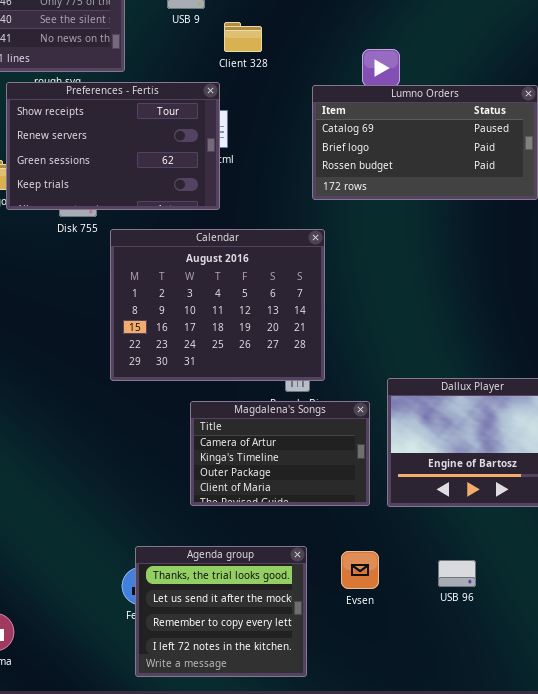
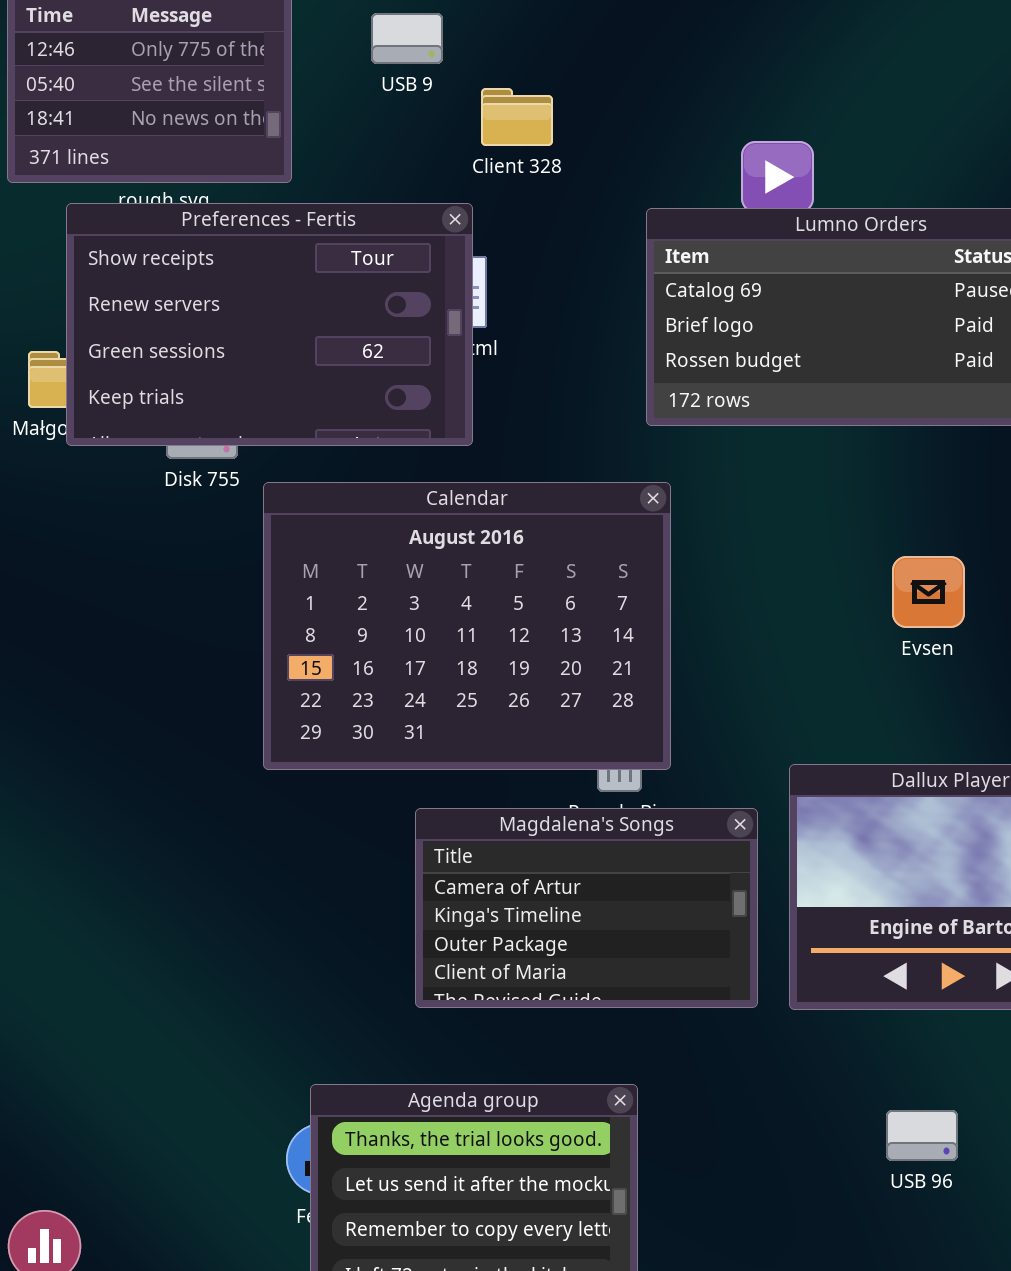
Evsen: [341,551,379,589] -> [892,556,965,628], moved

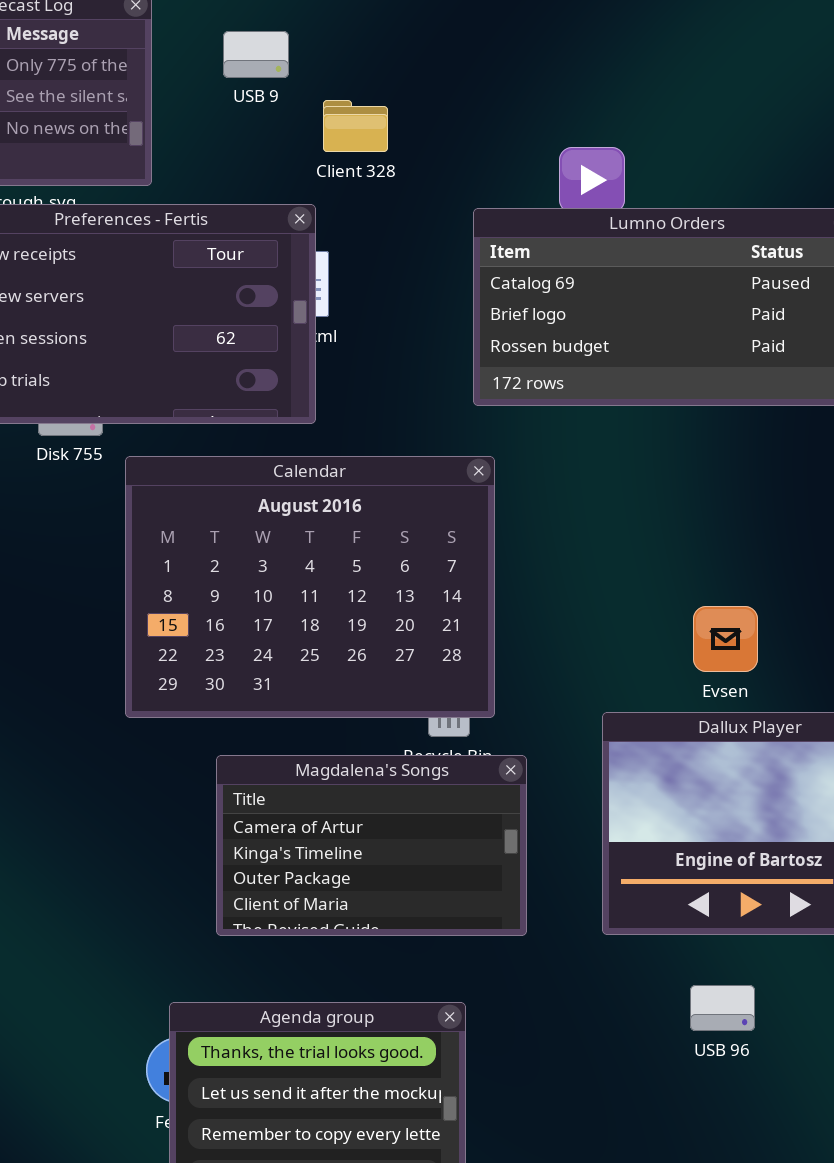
Evsen: [892,556,965,628] -> [693,606,758,672], moved
Magdalena's Songs: [415,808,758,1008] -> [216,755,527,936], moved
USB 96: [886,1110,958,1161] -> [690,985,755,1031], moved

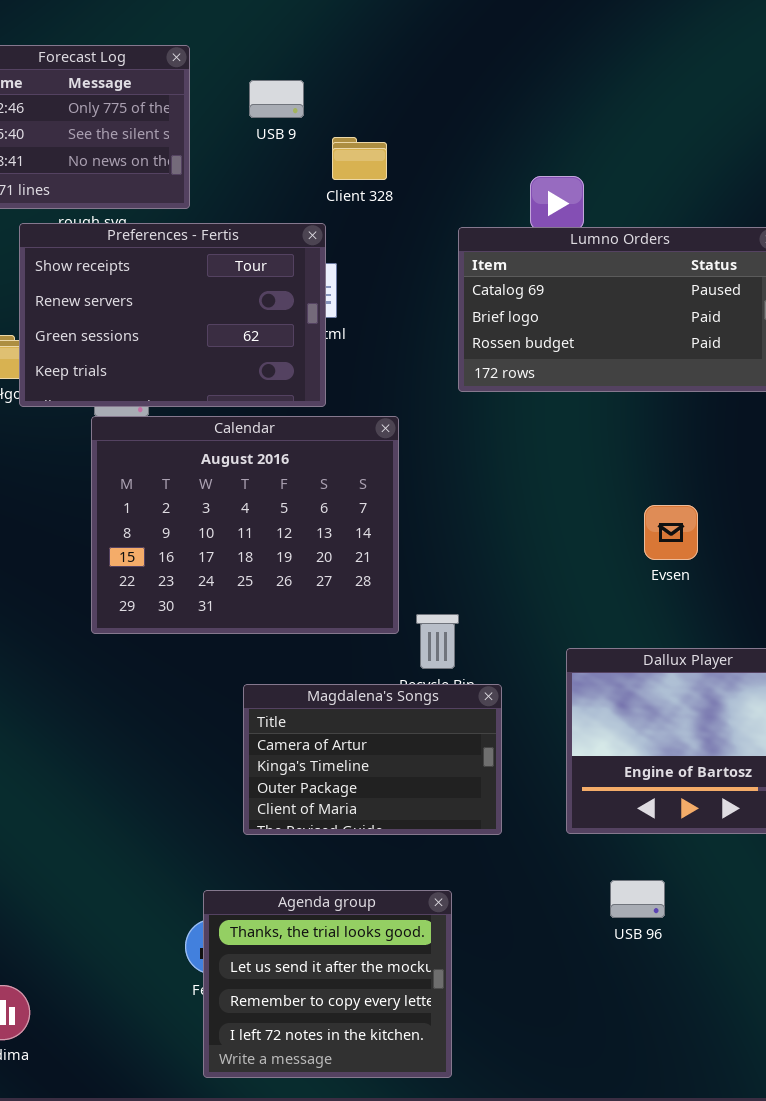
Calendar: [125,456,495,718] -> [91,416,399,634], moved
Evsen: [693,606,758,672] -> [644,505,698,560], moved
USB 96: [690,985,755,1031] -> [610,880,665,918], moved

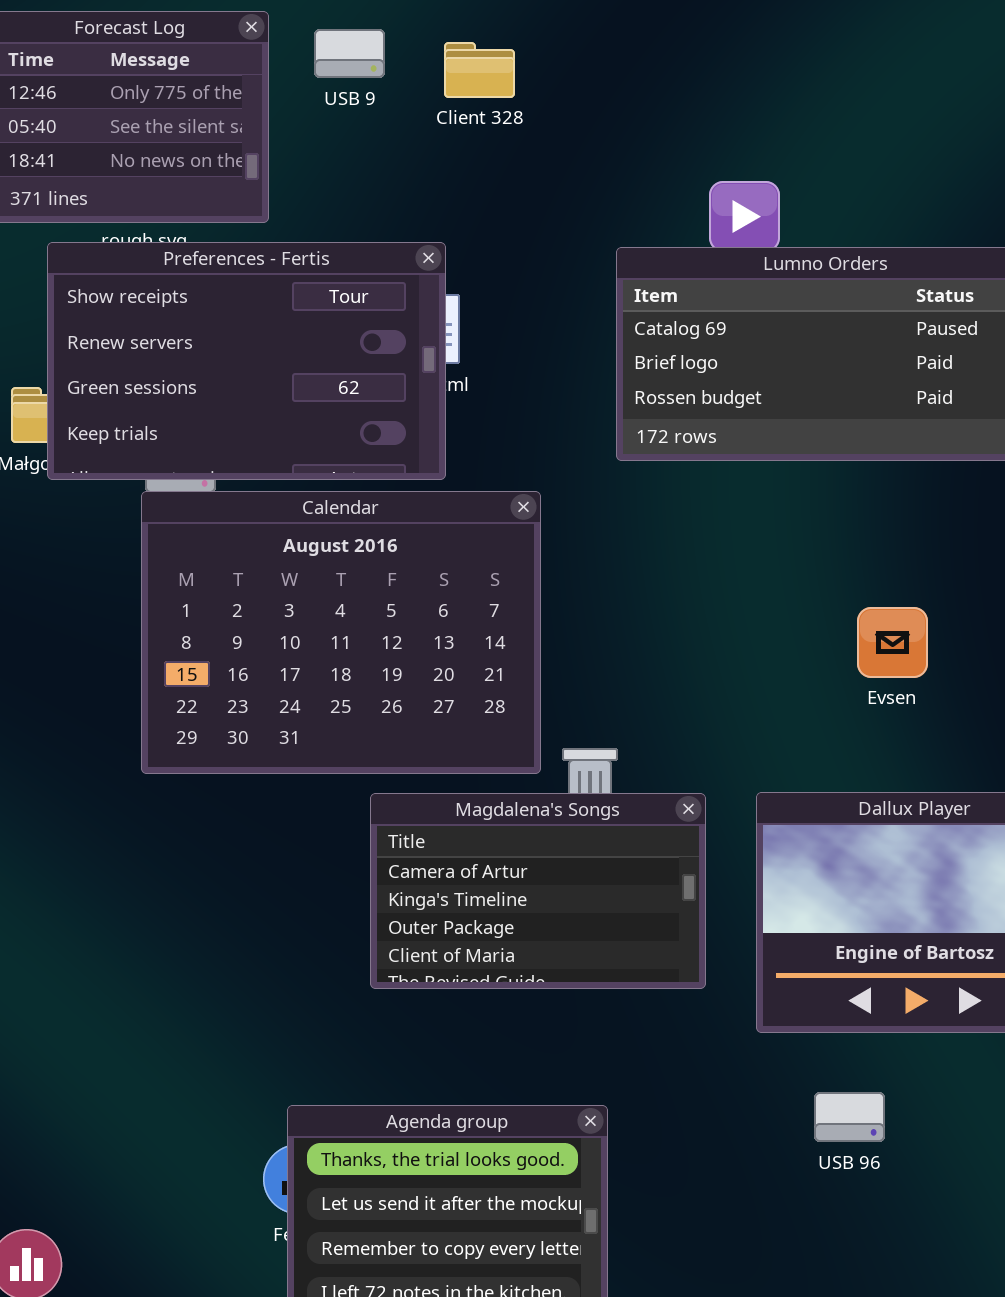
USB 9: [249,80,304,118] -> [314,29,385,78], moved
Client 328: [332,137,387,180] -> [444,42,515,98], moved
Magdalena's Songs: [243,684,502,835] -> [370,793,706,989], moved

